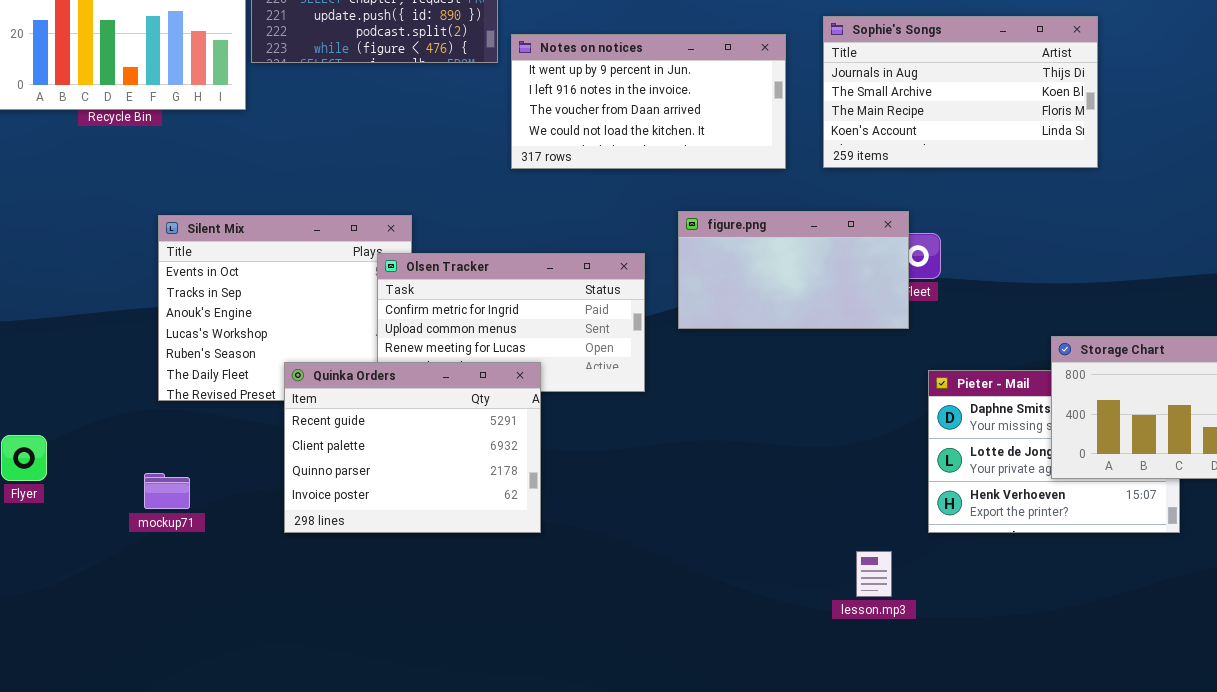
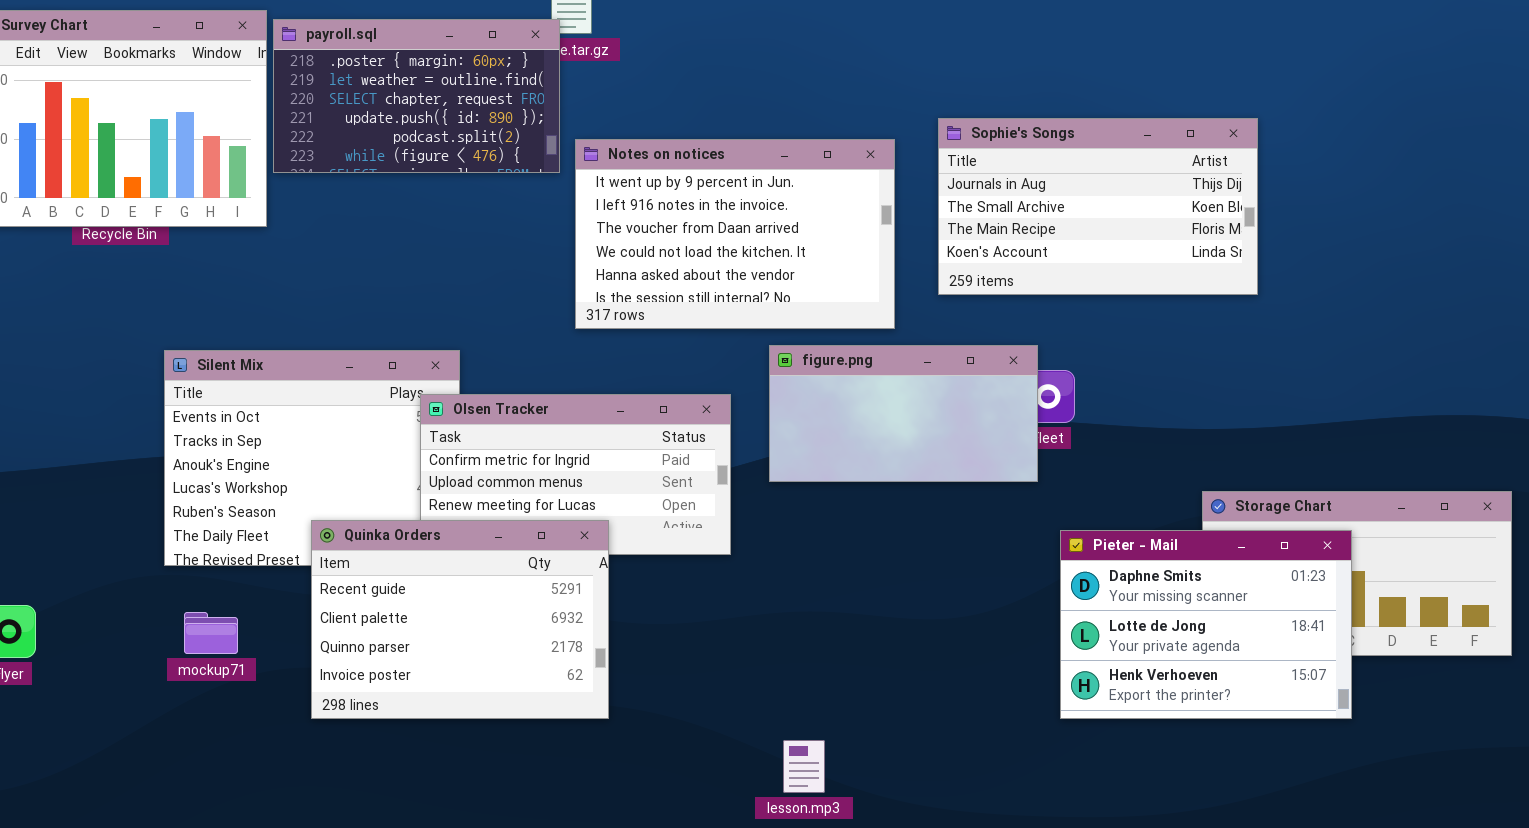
Notes on notices: [511,34,786,169] -> [575,139,895,329], resized
Pieter - Mail: [928,370,1180,533] -> [1060,530,1352,719], raised
mockup71: [144,473,190,509] -> [184,612,238,654], moved
lesson.mp3: [856,551,892,597] -> [783,740,825,793], moved

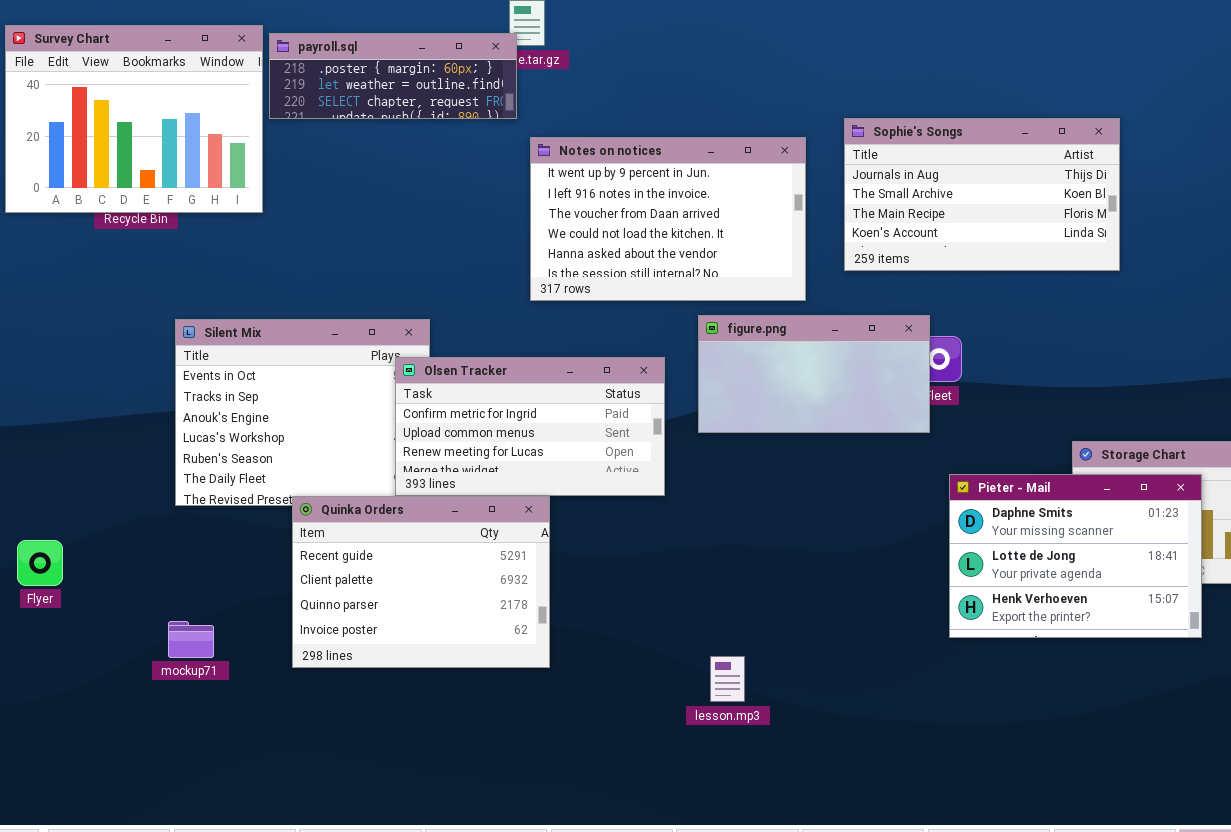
payroll.sql: [273,19,560,173] -> [269,33,517,119], resized
Quinka Orders: [311,520,609,719] -> [292,496,550,668], moved
mockup71: [184,612,238,654] -> [168,621,214,658], moved

